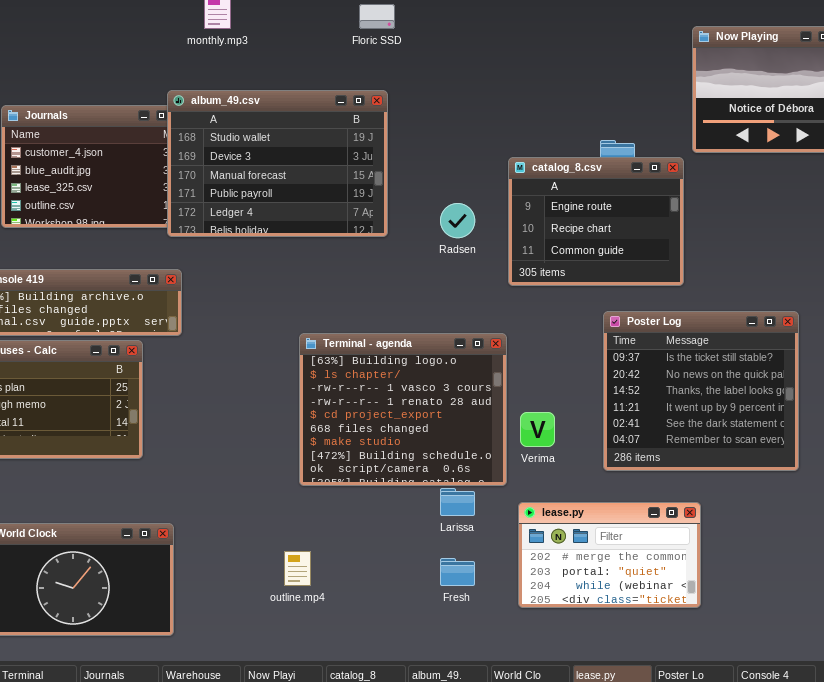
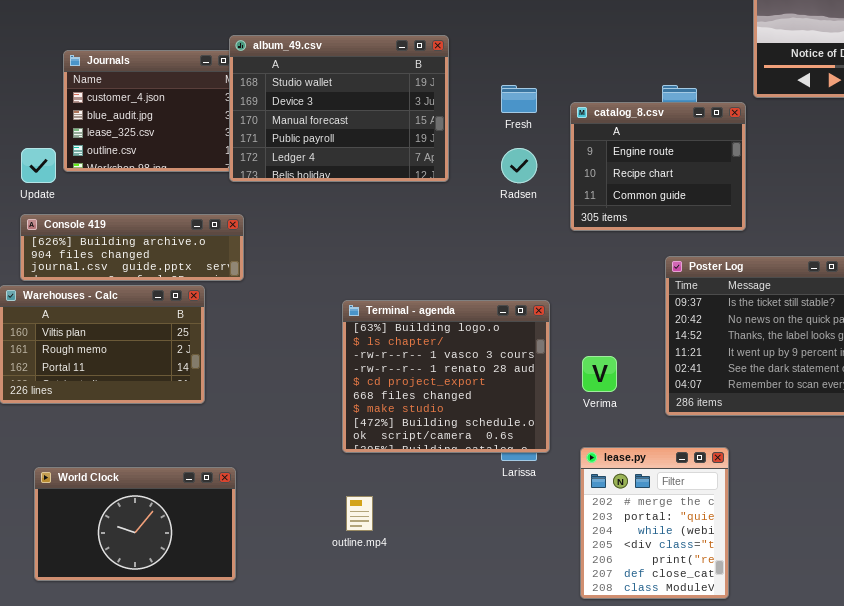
Terminal - agenda: [299,333,507,486] -> [342,300,550,453], moved
lease.py: [518,502,701,608] -> [580,447,729,599], resized
Fresh: [440,558,475,586] -> [501,85,537,113], moved

